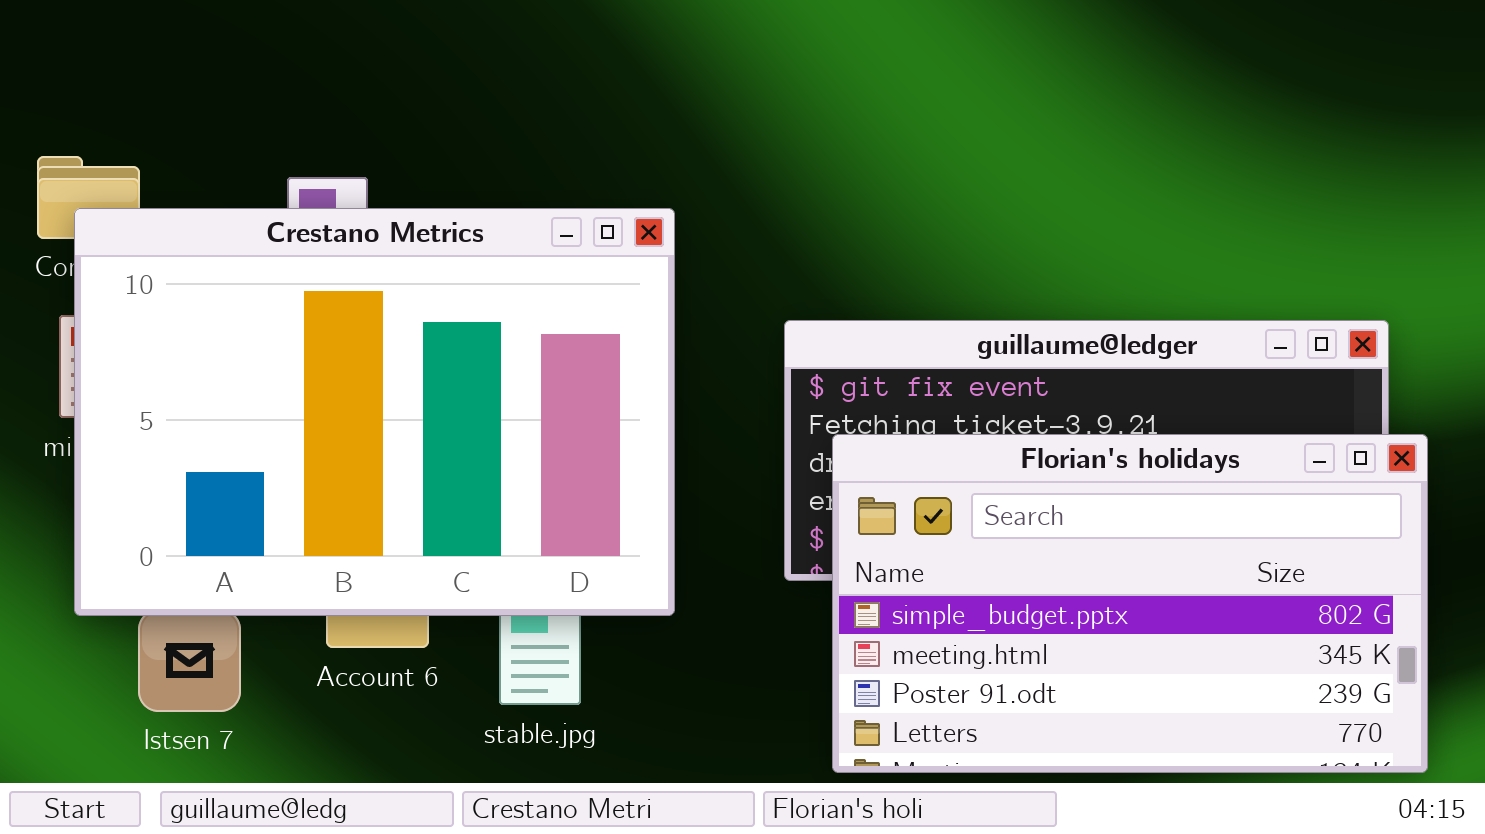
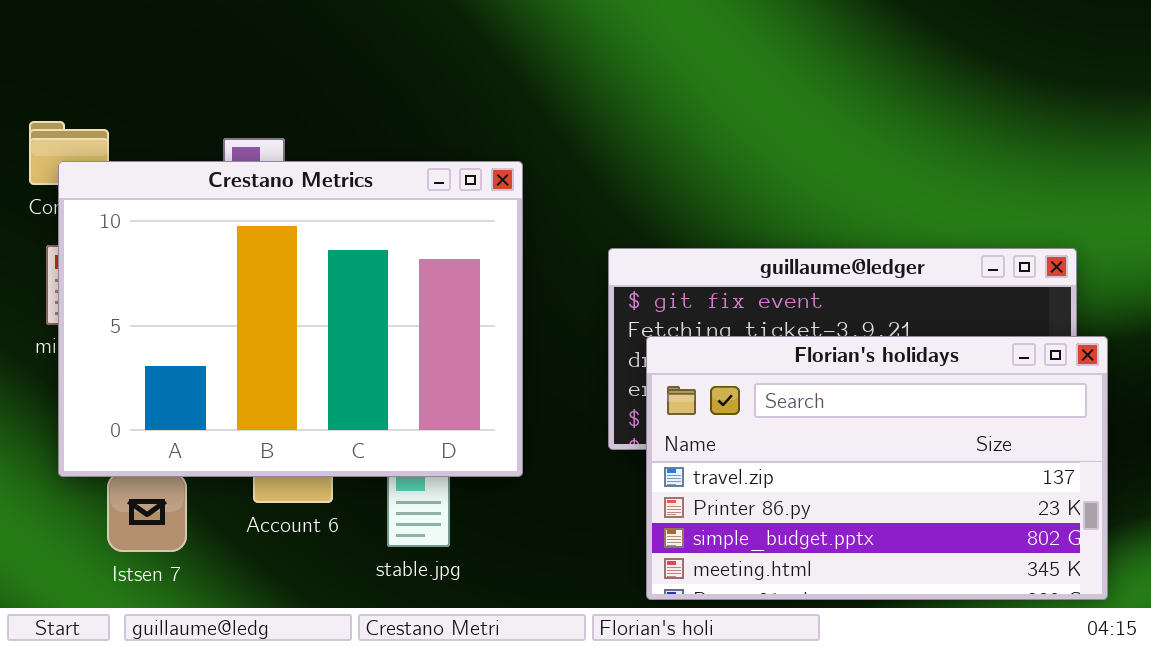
Florian's holidays: [832,434,1428,773] -> [646,336,1108,600], scrolled up 2 rows

